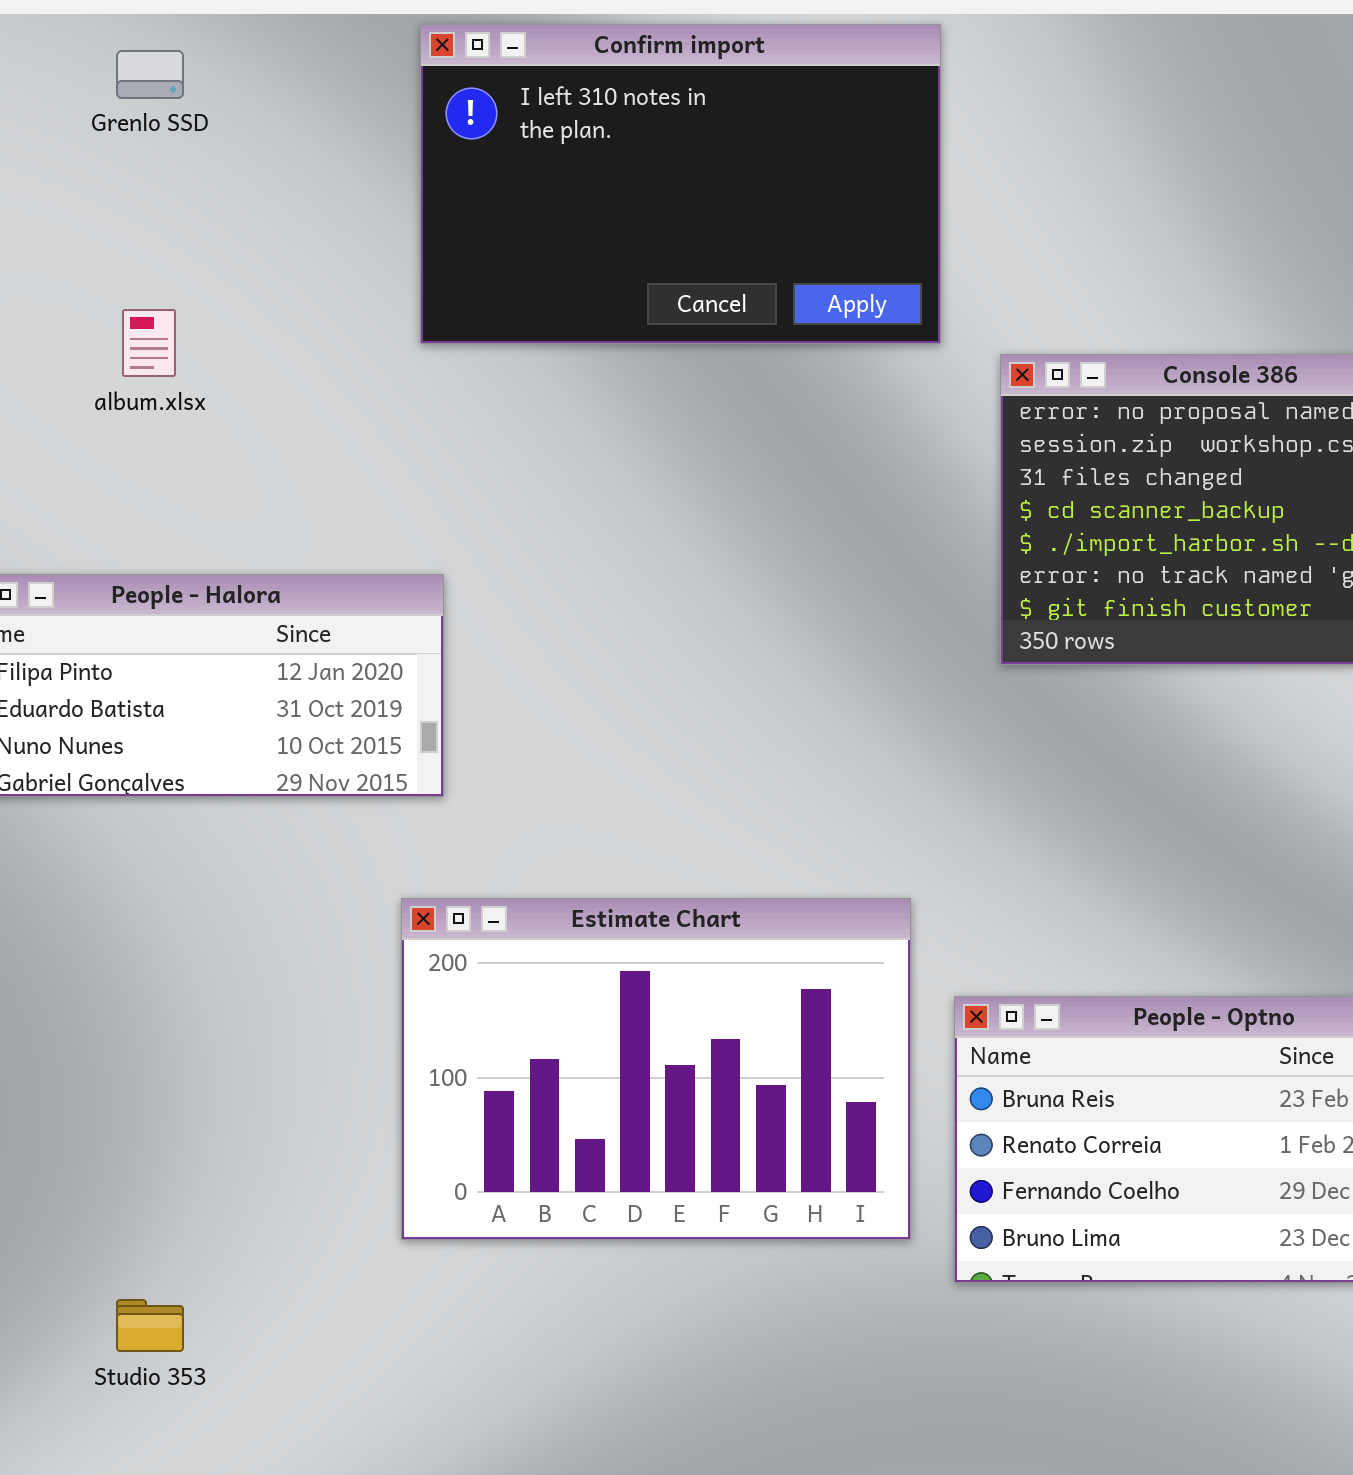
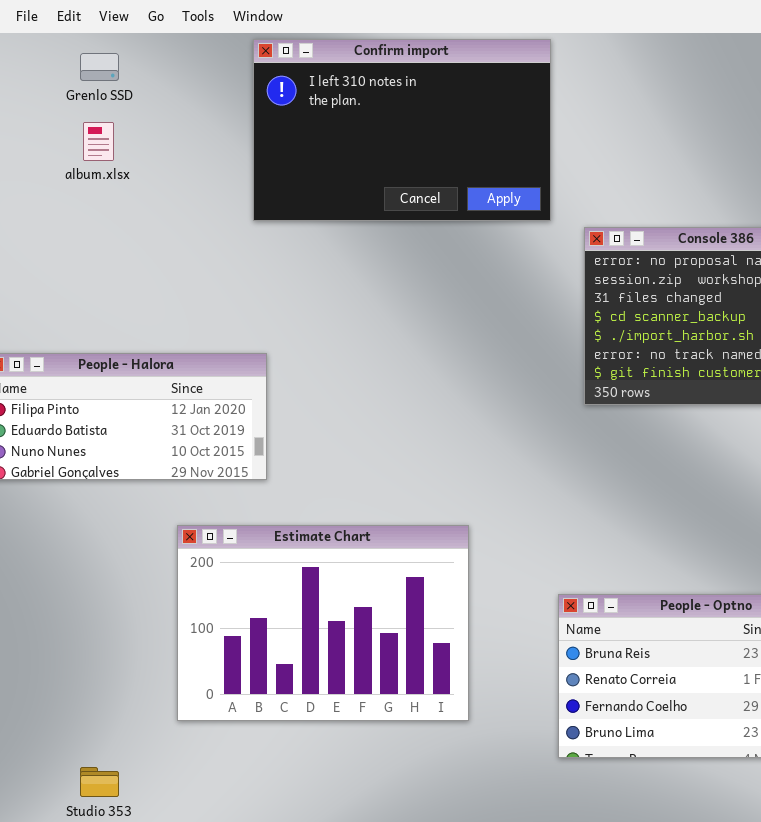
album.xlsx: [122,309,176,377] -> [83,122,114,161], moved
Estimate Chart: [401,898,911,1240] -> [177,525,469,721], moved

